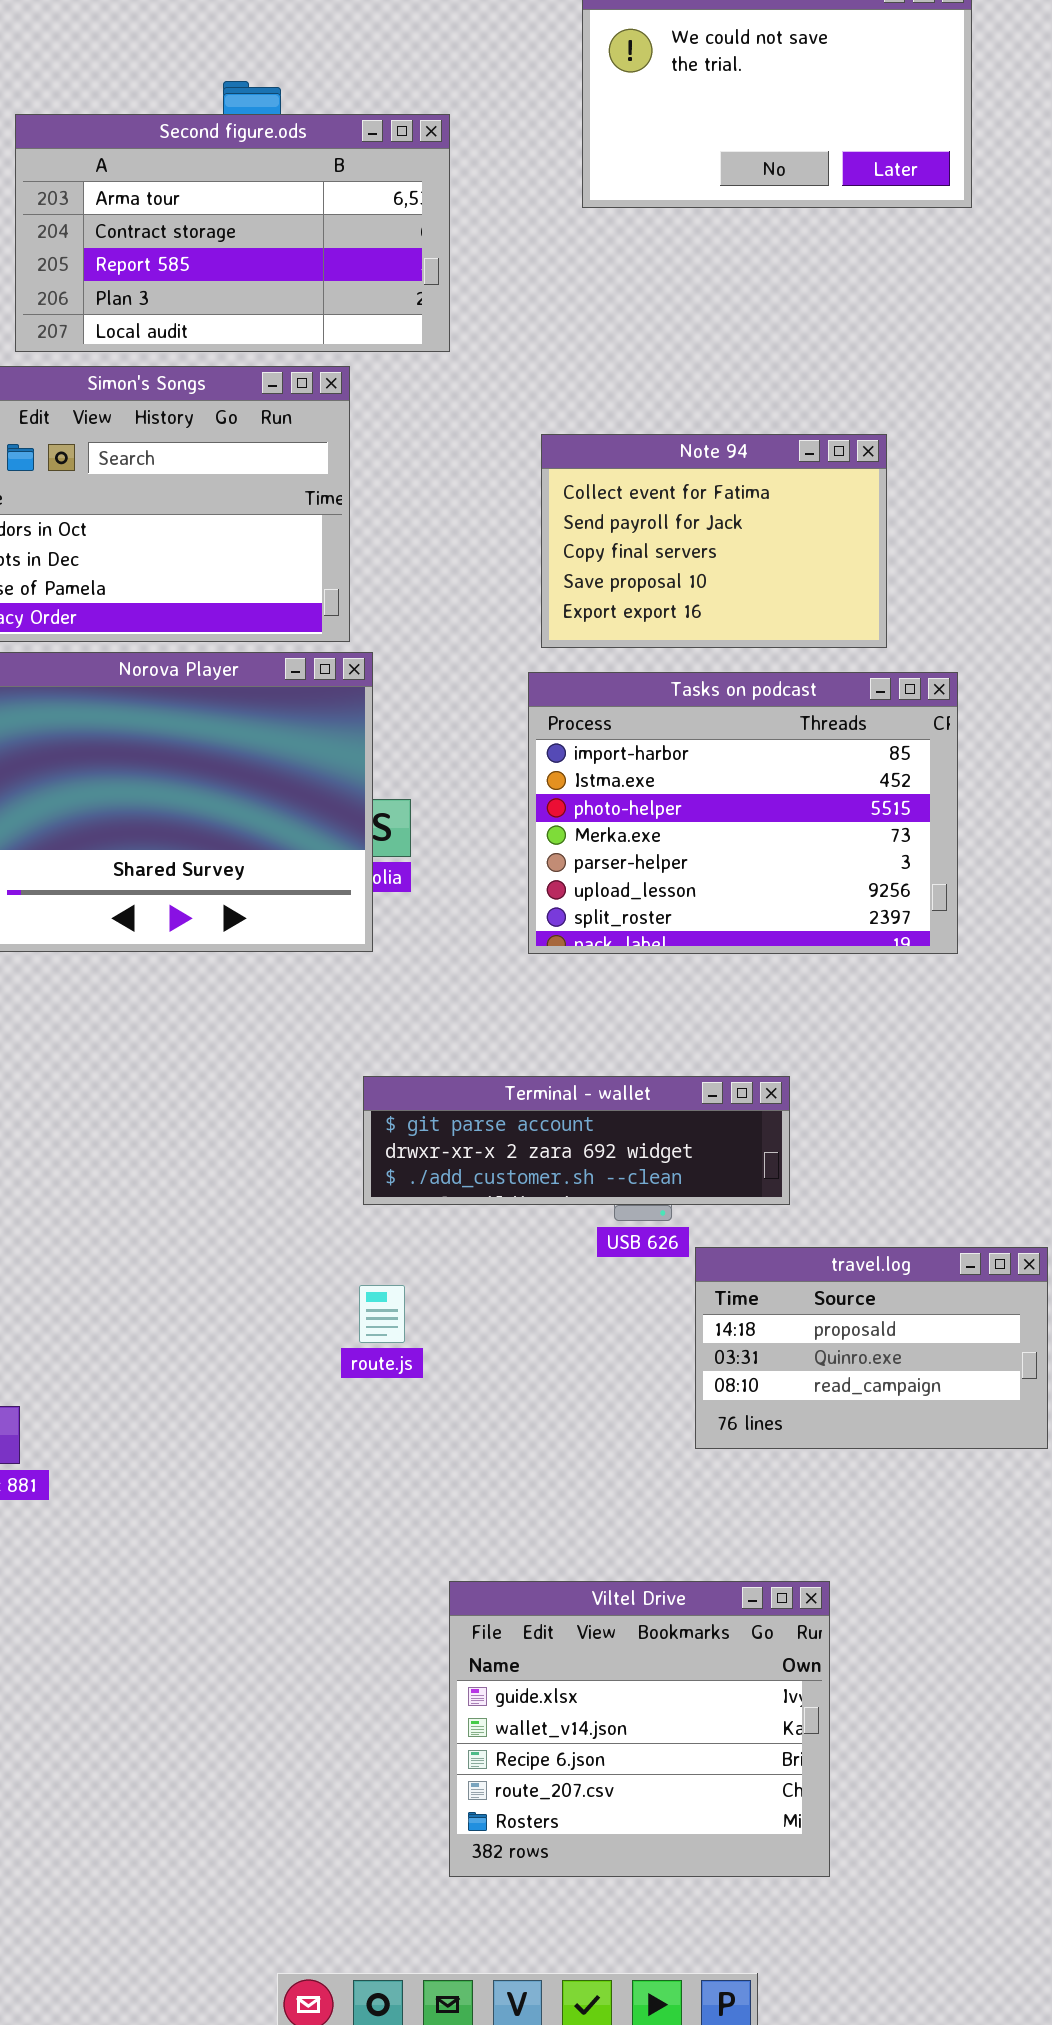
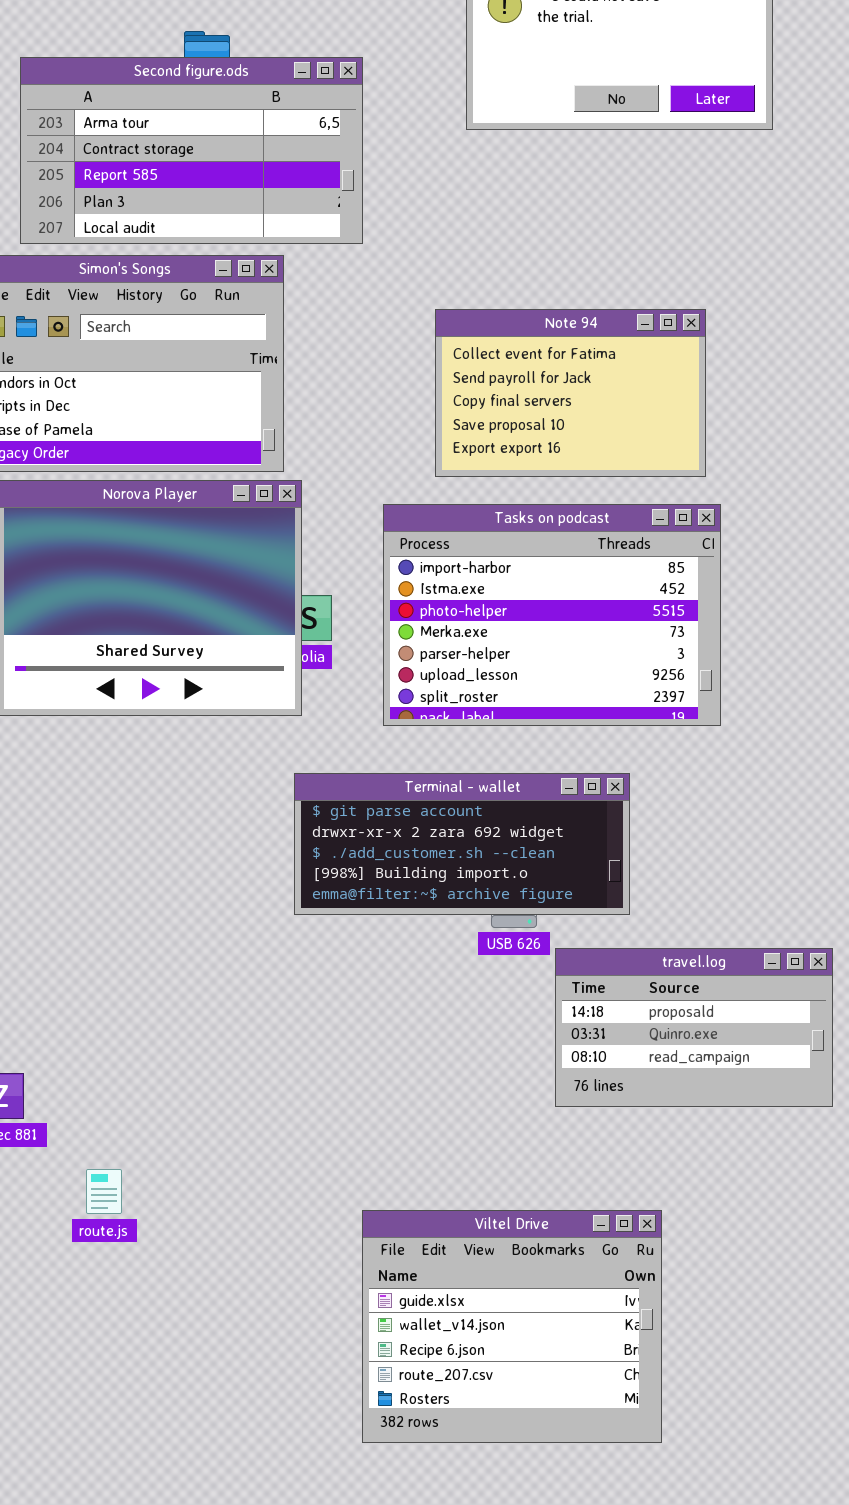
Tasks on podcast: [528,672,958,954] -> [383,504,721,726], moved
Terminal - wallet: [363,1076,790,1205] -> [294,773,630,915], resized
route.js: [359,1285,405,1343] -> [86,1169,122,1214], moved

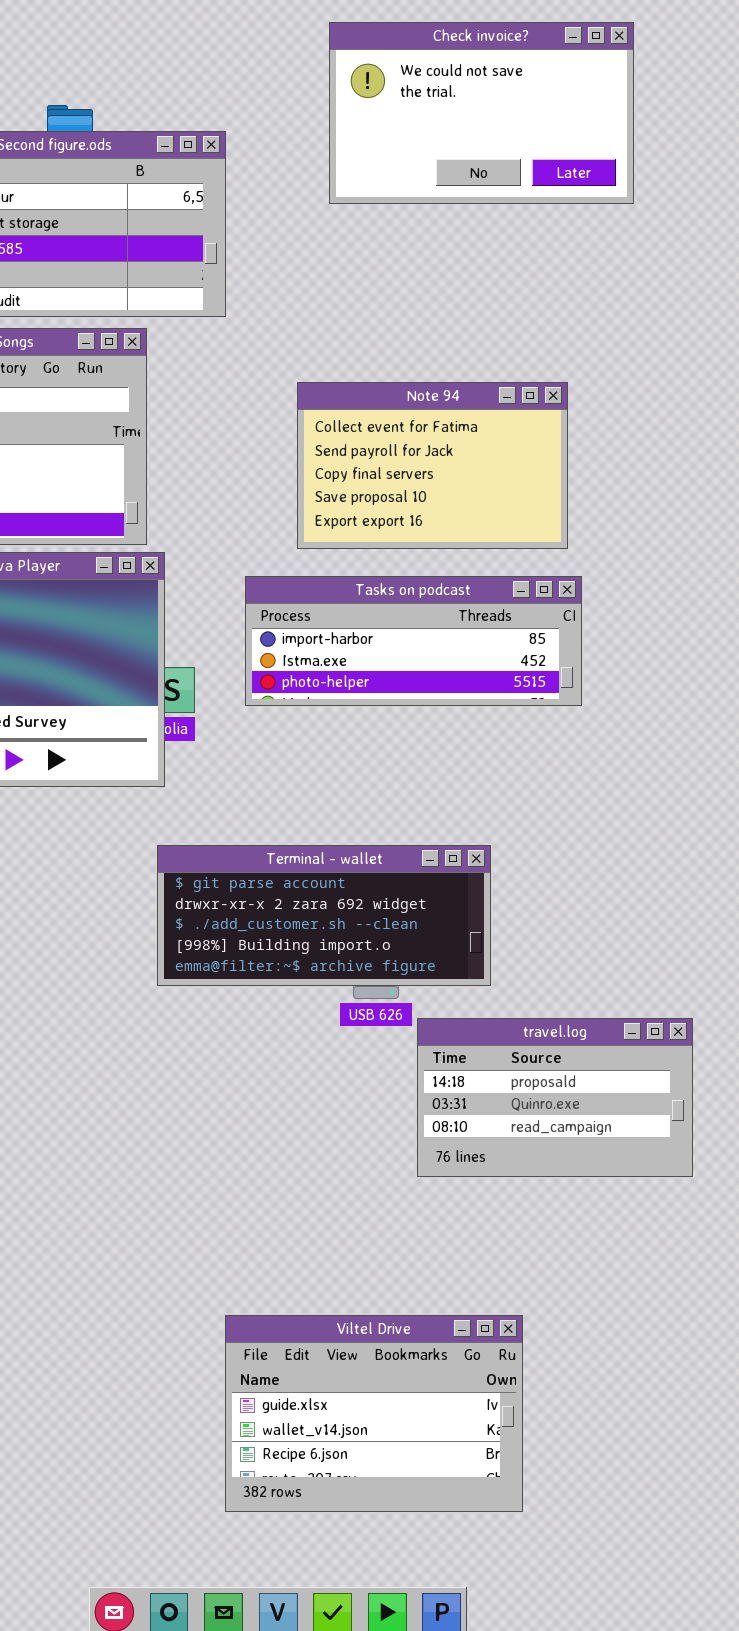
Tasks on podcast: [383,504,721,726] -> [245,576,582,706], resized
Viltel Drive: [362,1210,662,1443] -> [225,1315,523,1512], resized

